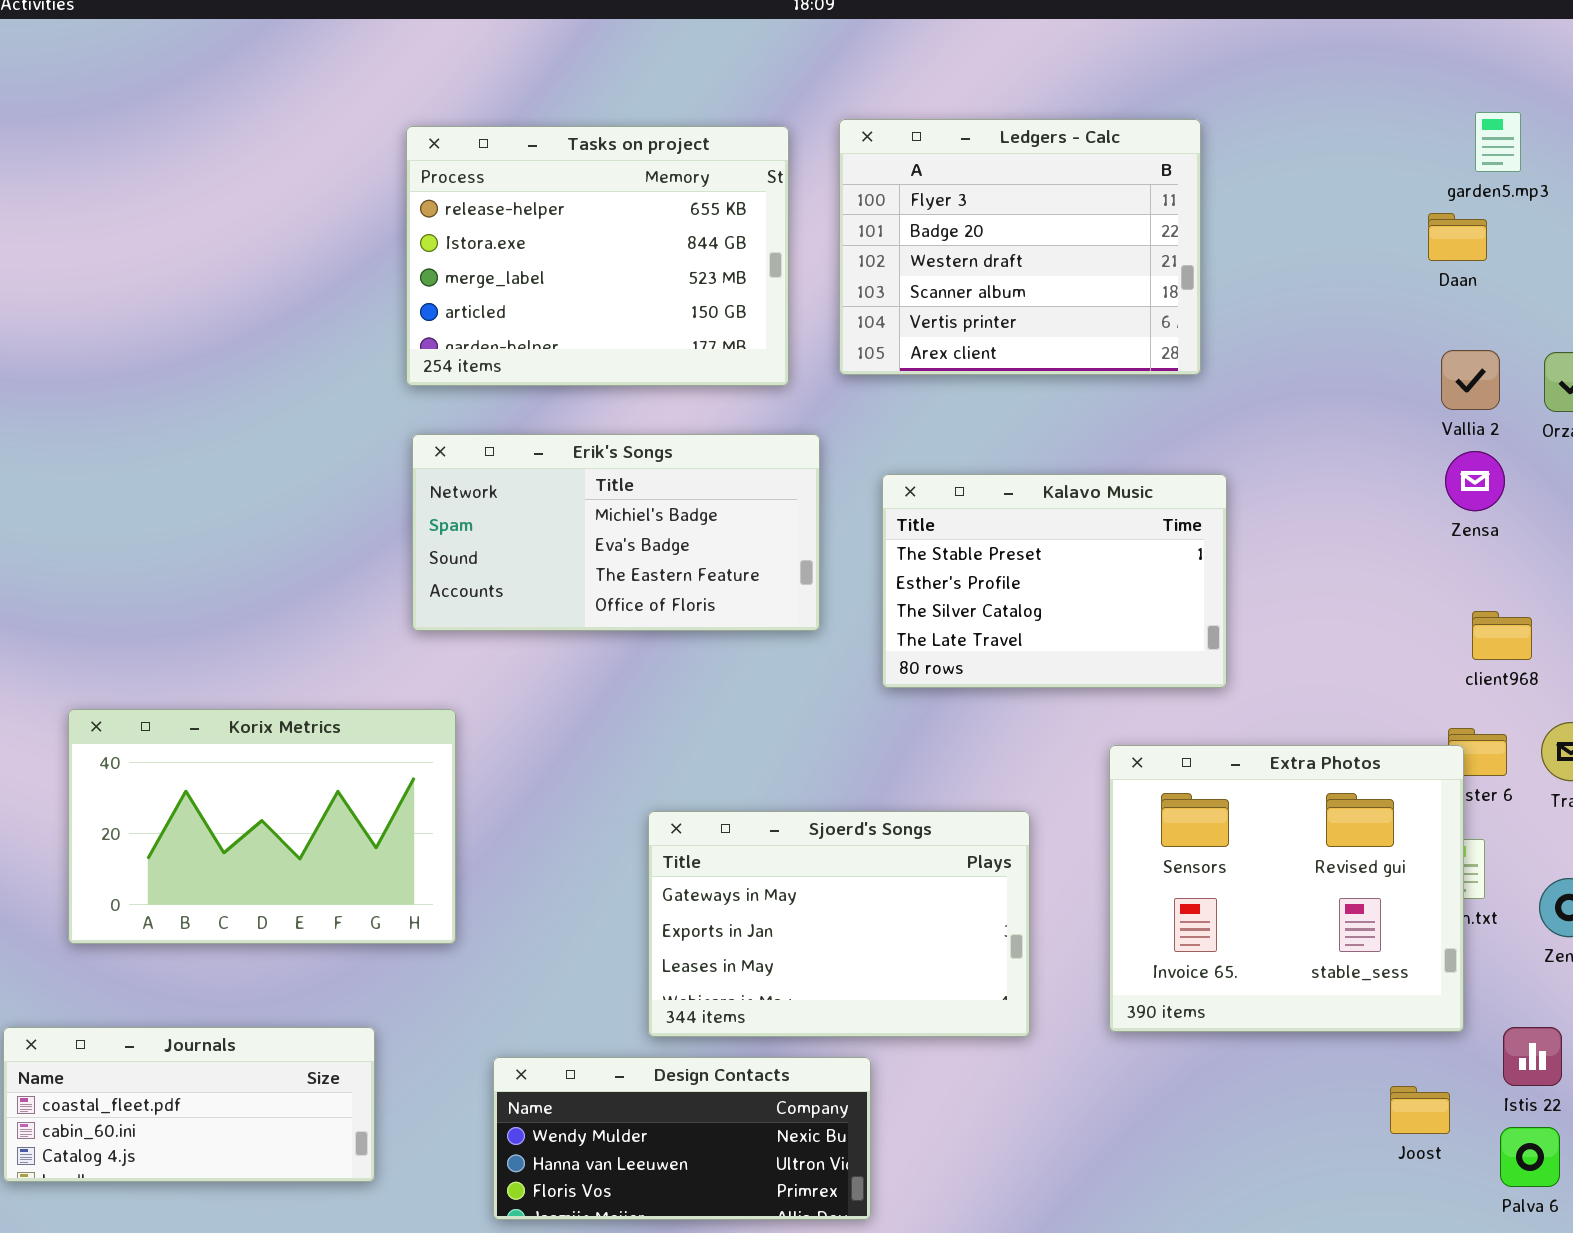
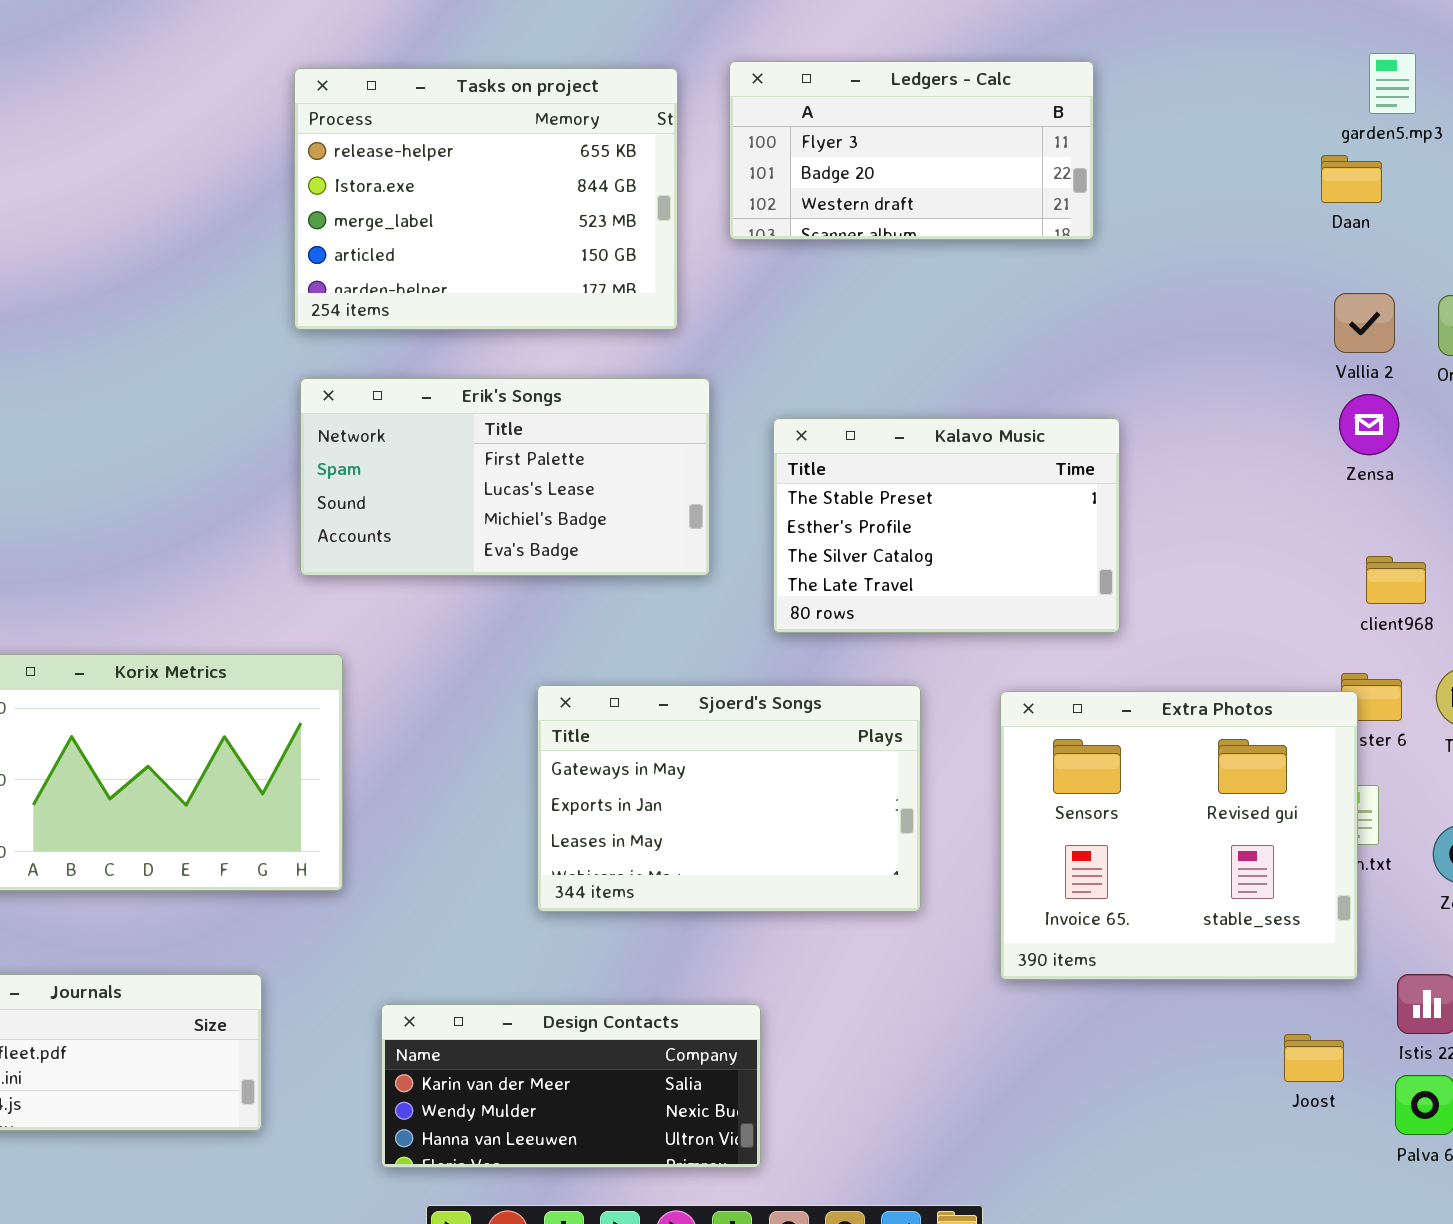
Ledgers - Calc: [839,119,1201,375] -> [729,61,1094,240], resized
Erik's Songs: [412,434,820,631] -> [300,378,710,576], scrolled up 2 rows
Sjoerd's Songs: [648,811,1030,1037] -> [537,685,921,912], moved
Design Contacts: [493,1057,871,1220] -> [381,1004,761,1168], scrolled up 1 row

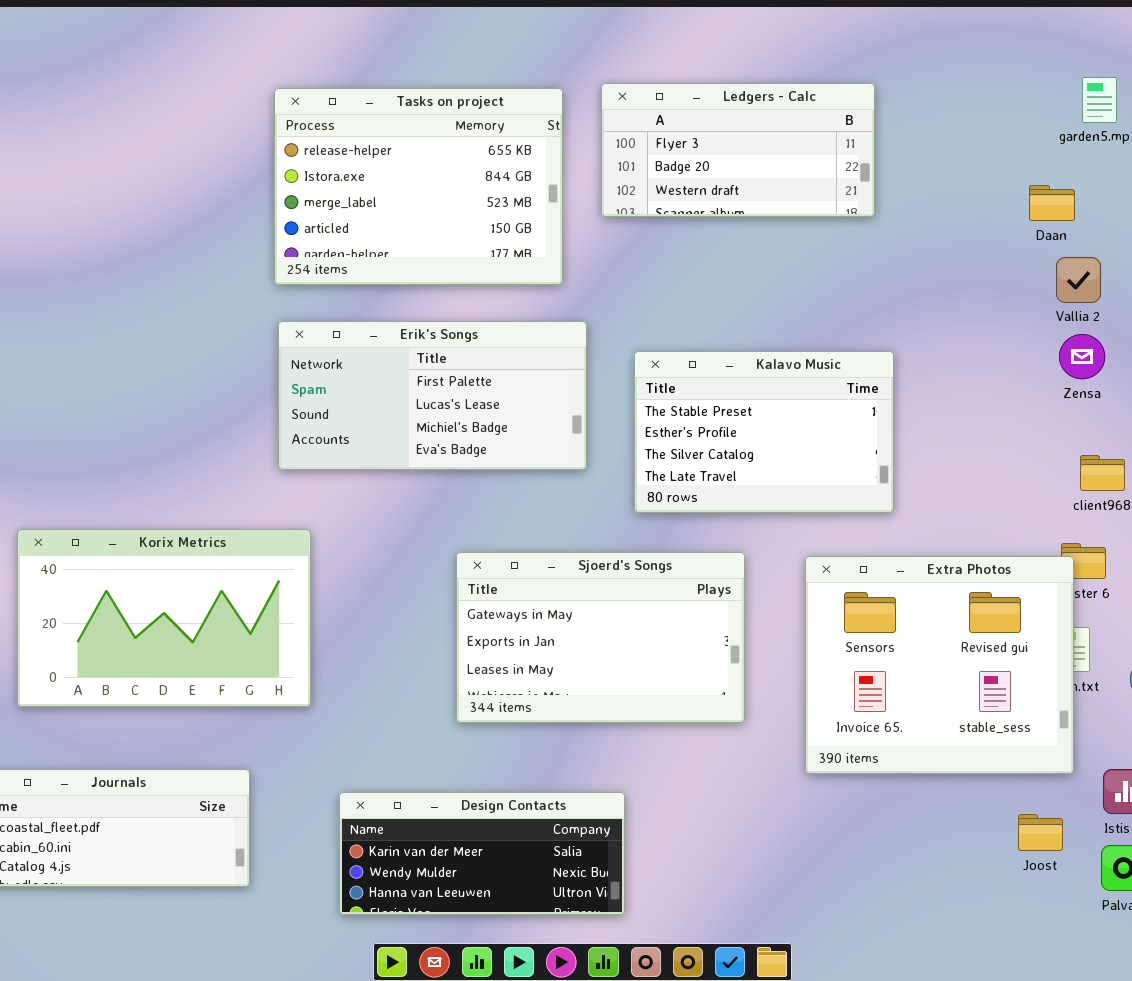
Daan: [1321,155,1382,203] -> [1029,185,1075,221], moved

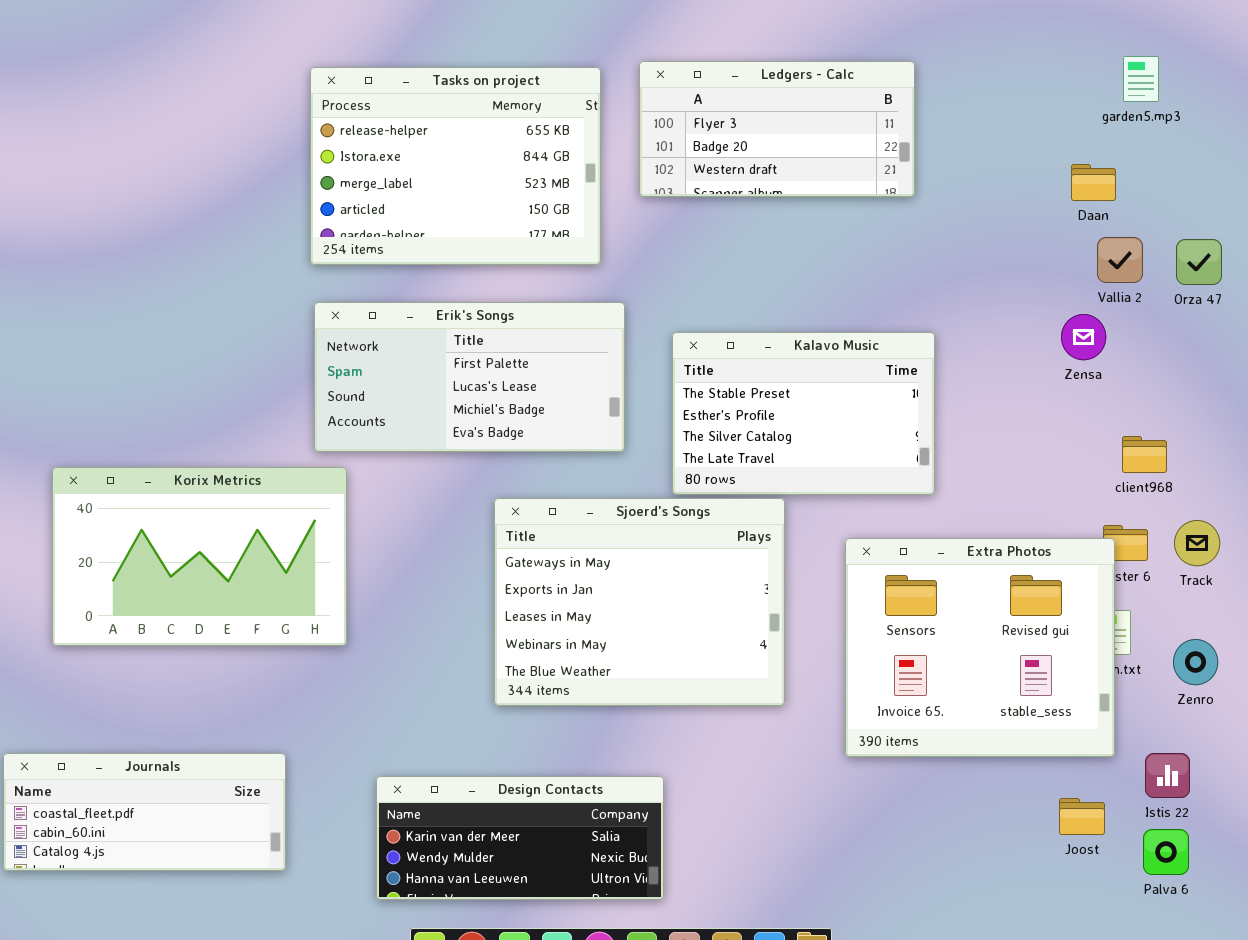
Zensa: [1059,334,1105,379] -> [1061,314,1106,360], moved
Korix Metrics: [17,529,311,707] -> [52,467,347,646], moved
Sjoerd's Songs: [456,552,745,723] -> [494,498,785,706], resized

